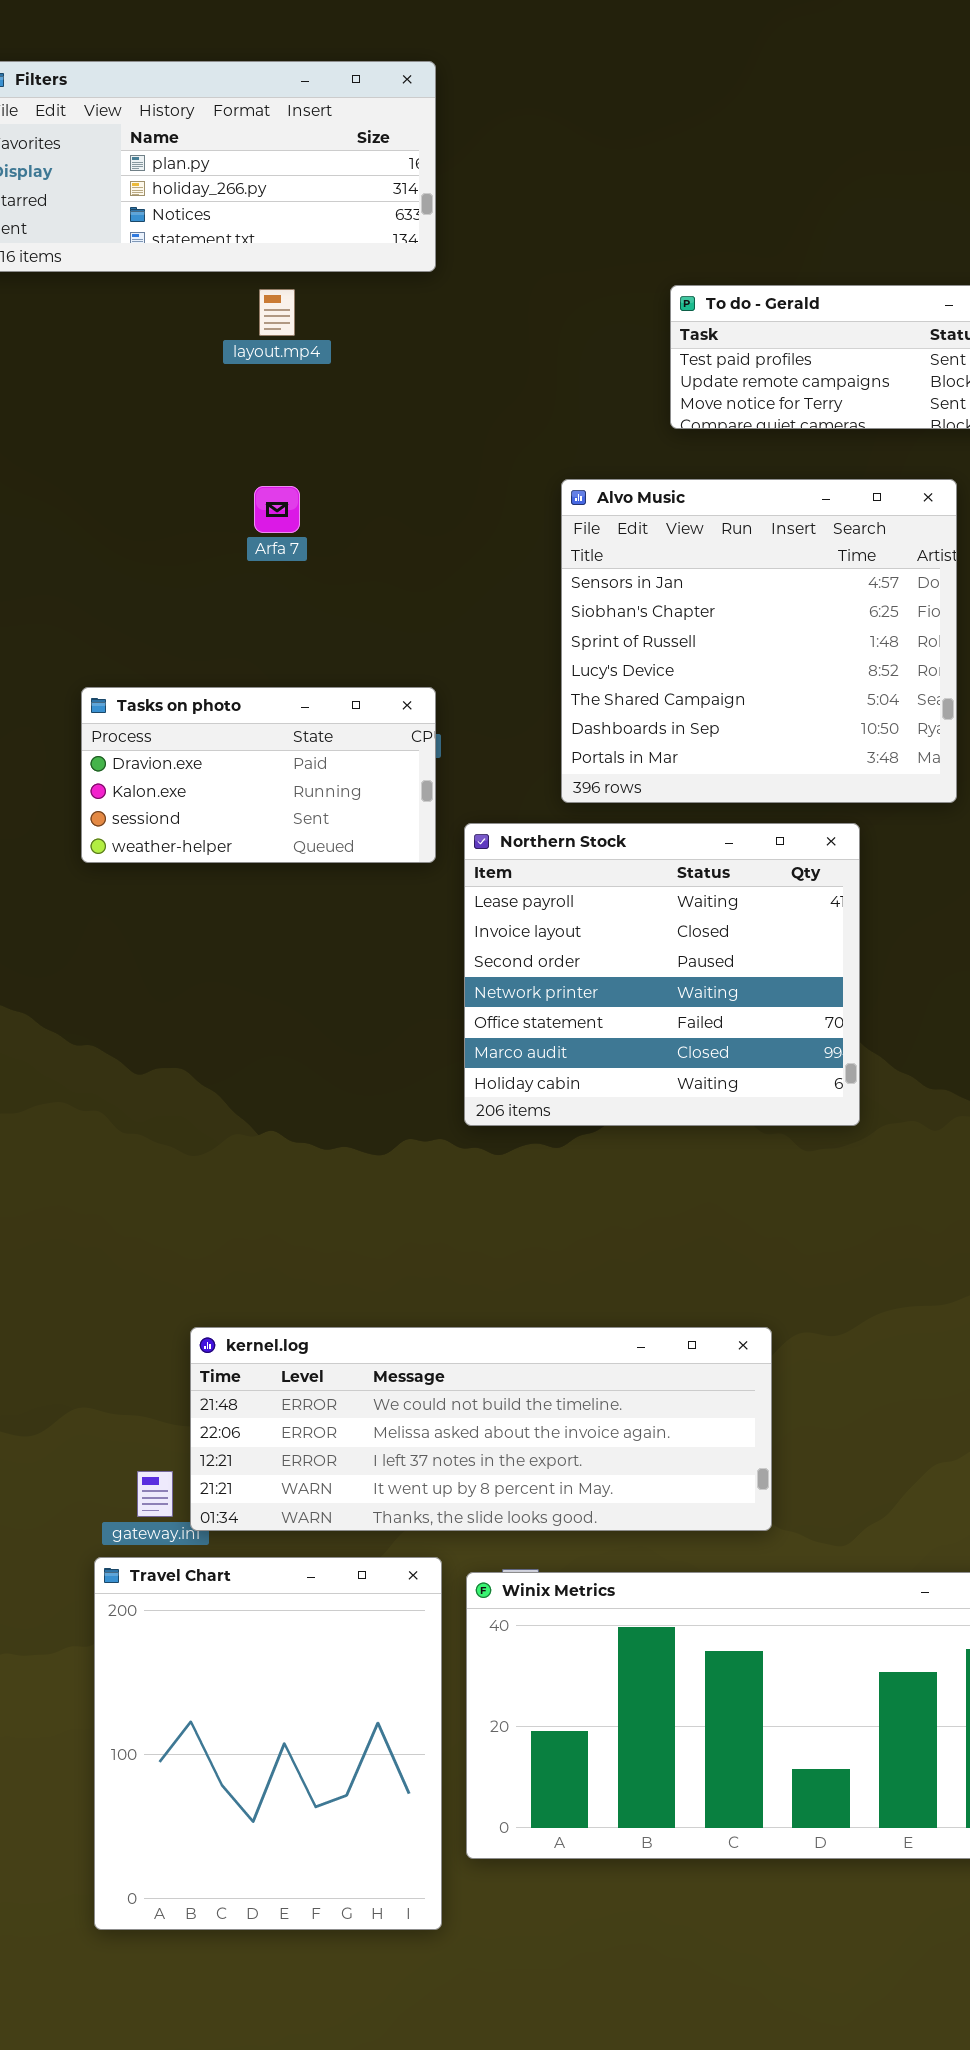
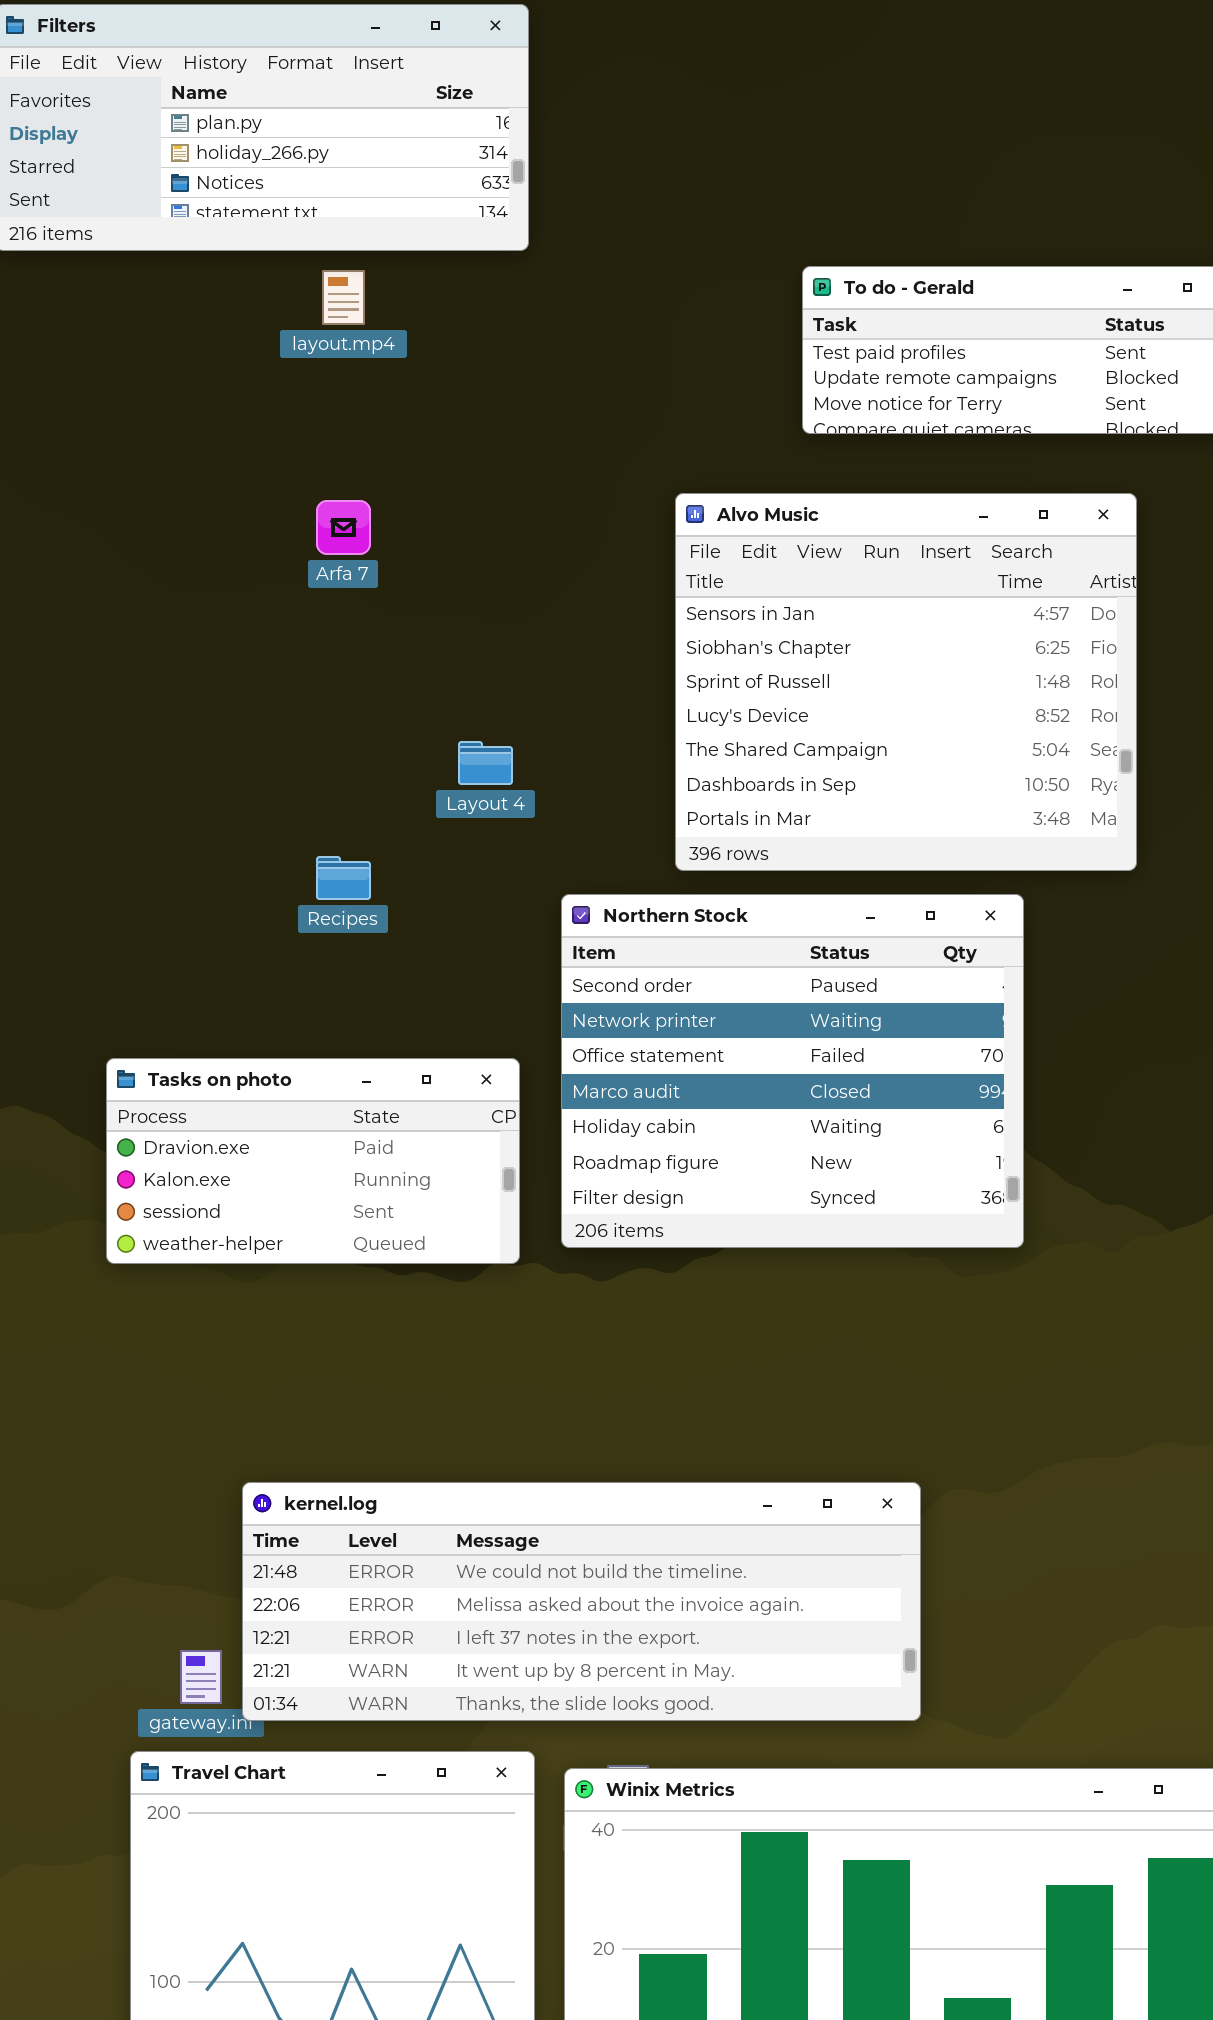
Tasks on photo: [81,687,436,863] -> [106,1058,520,1264], moved
Northern Stock: [464,823,860,1126] -> [561,894,1024,1248], scrolled down 2 rows

